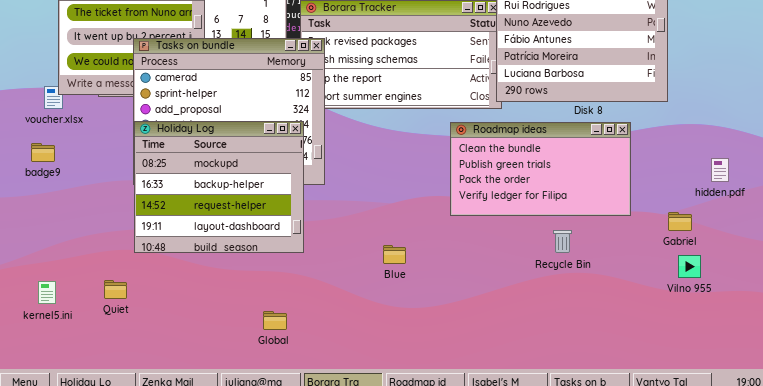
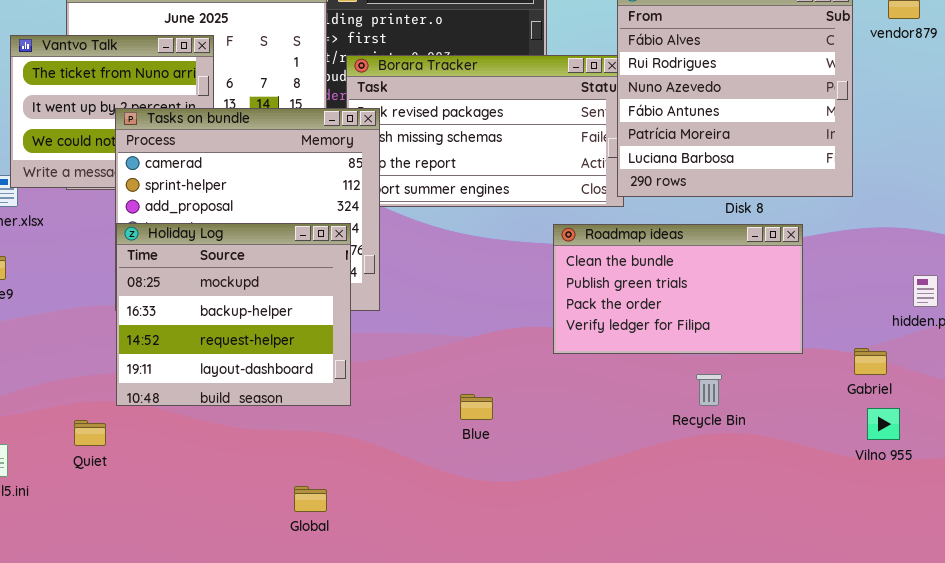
Quiet: [104,280,127,299] -> [74,420,106,446], moved

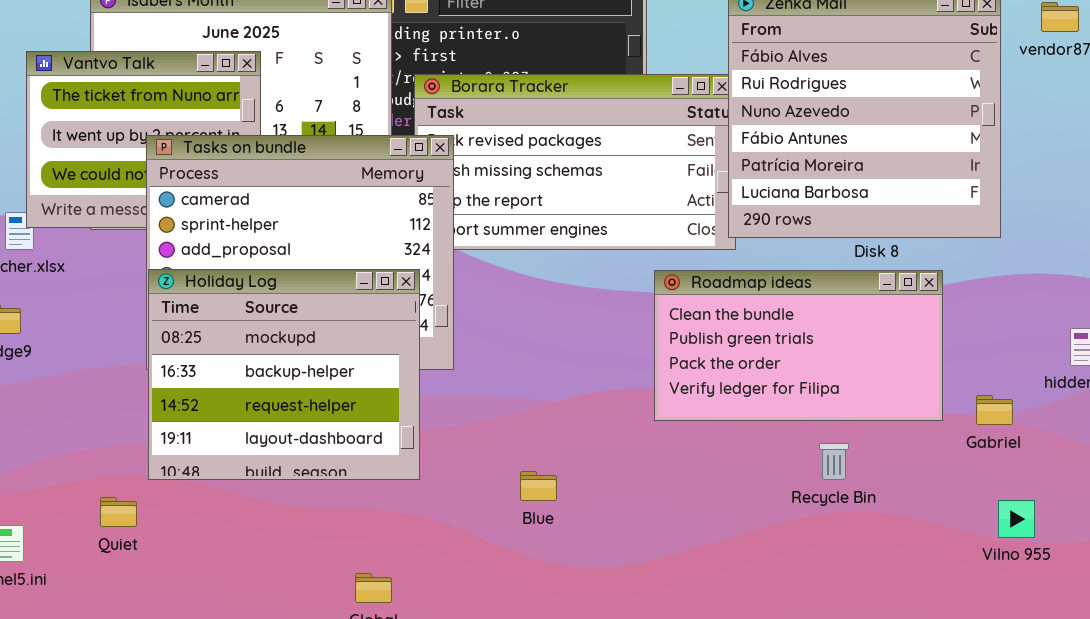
Gabriel: [854,348,887,375] -> [976,395,1013,425], moved
Blue: [460,394,493,420] -> [520,471,557,501], moved
Vilno 955: [867,408,900,440] -> [998,500,1035,538], moved

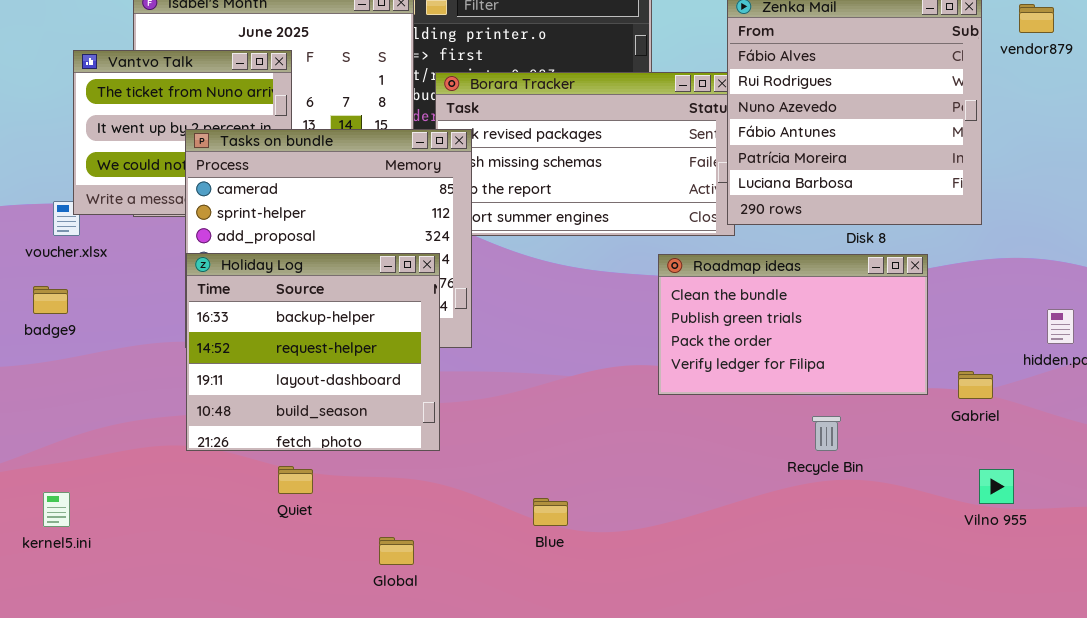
Holiday Log: [148,269,420,480] -> [186,253,440,451], scrolled down 1 row
Blue: [520,471,557,501] -> [533,498,568,526], moved
Quiet: [100,497,137,527] -> [278,466,313,494], moved

